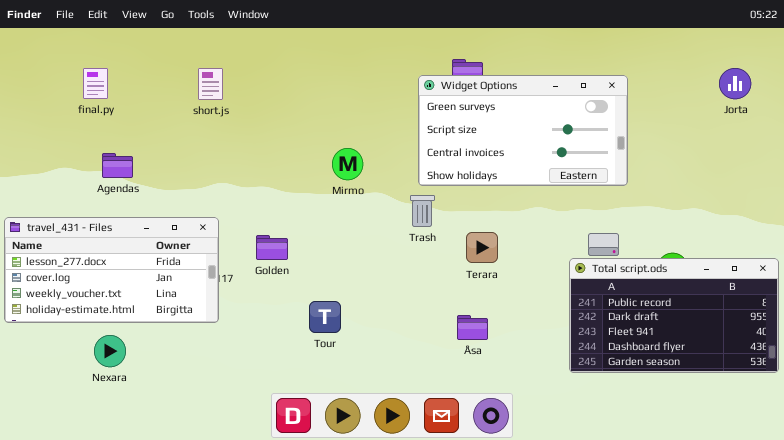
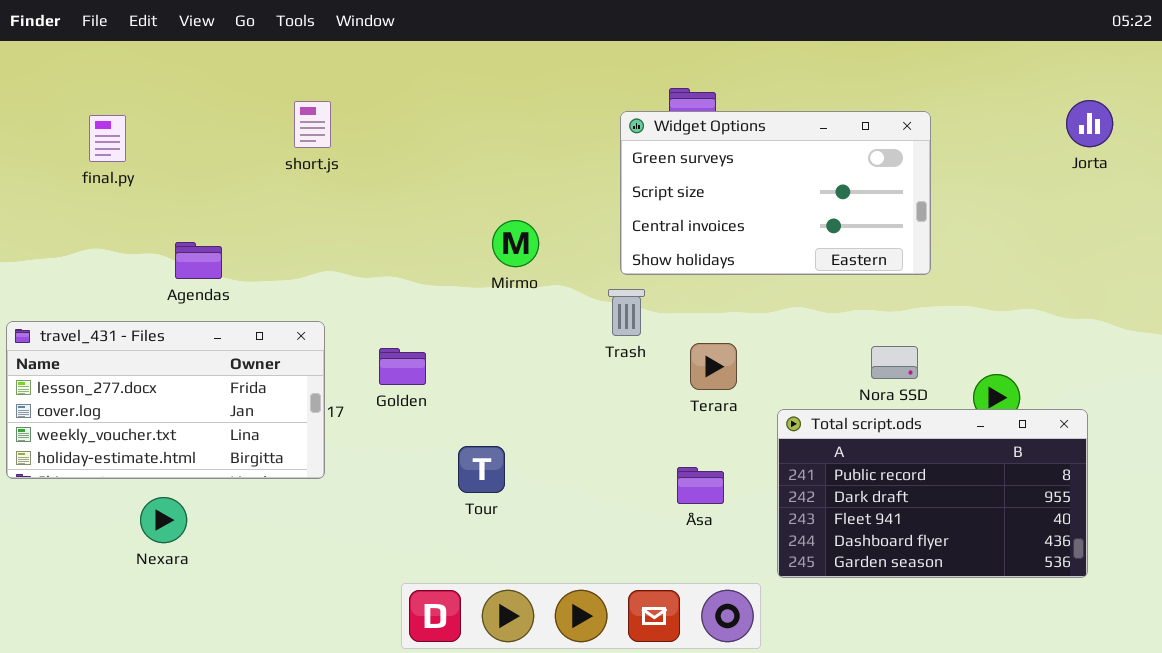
final.py: [83,68,108,99] -> [89,115,126,162], moved
Agendas: [102,153,133,178] -> [175,242,222,279], moved
Total script.ods: [569,258,779,373] -> [777,409,1088,578], moved

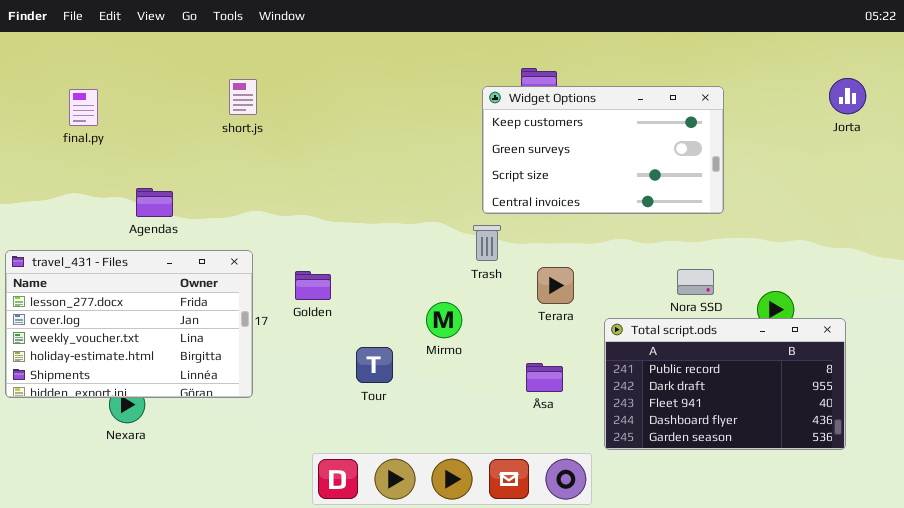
Widget Options: [620,111,931,275] -> [482,86,724,214], scrolled up 1 row
Mirmo: [492,220,539,267] -> [426,302,462,338], moved
travel_431 - Files: [6,321,325,479] -> [5,250,253,398], resized

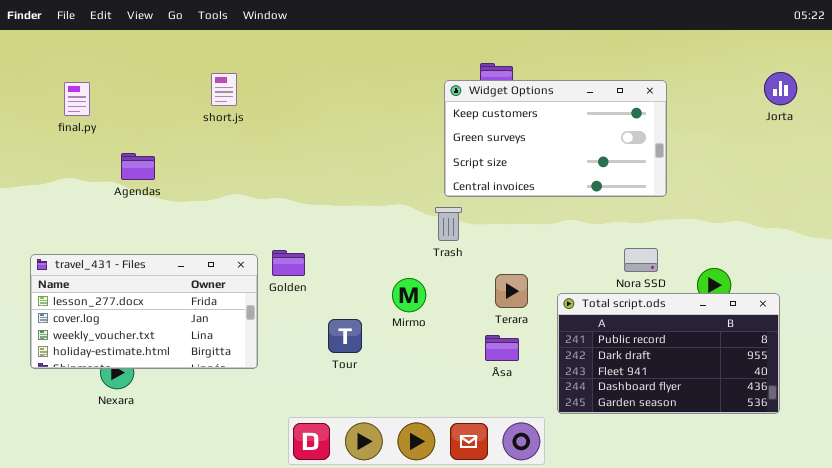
Agendas: [136,188,173,217] -> [121,153,155,180], moved
travel_431 - Files: [5,250,253,398] -> [30,254,258,369], moved, resized
Terara: [537,267,574,304] -> [495,274,528,308], moved

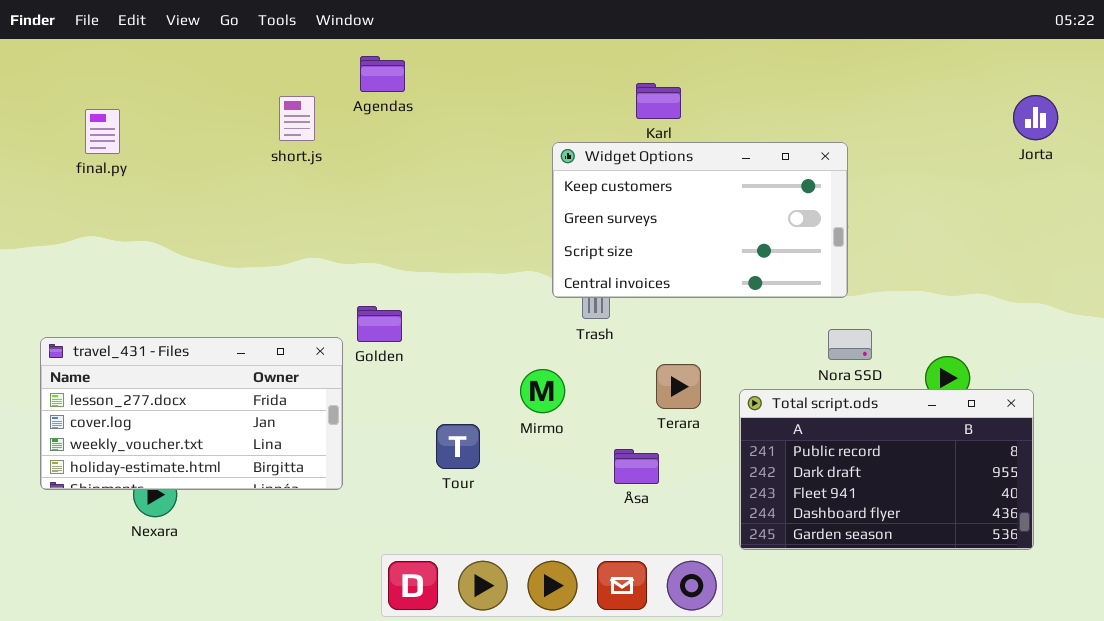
Widget Options: [444,80,667,197] -> [552,142,848,298], moved
Agendas: [121,153,155,180] -> [360,56,405,92], moved
Golden: [272,250,305,276] -> [357,306,402,342], moved
Åsa: [485,335,519,361] -> [614,449,659,484], moved

